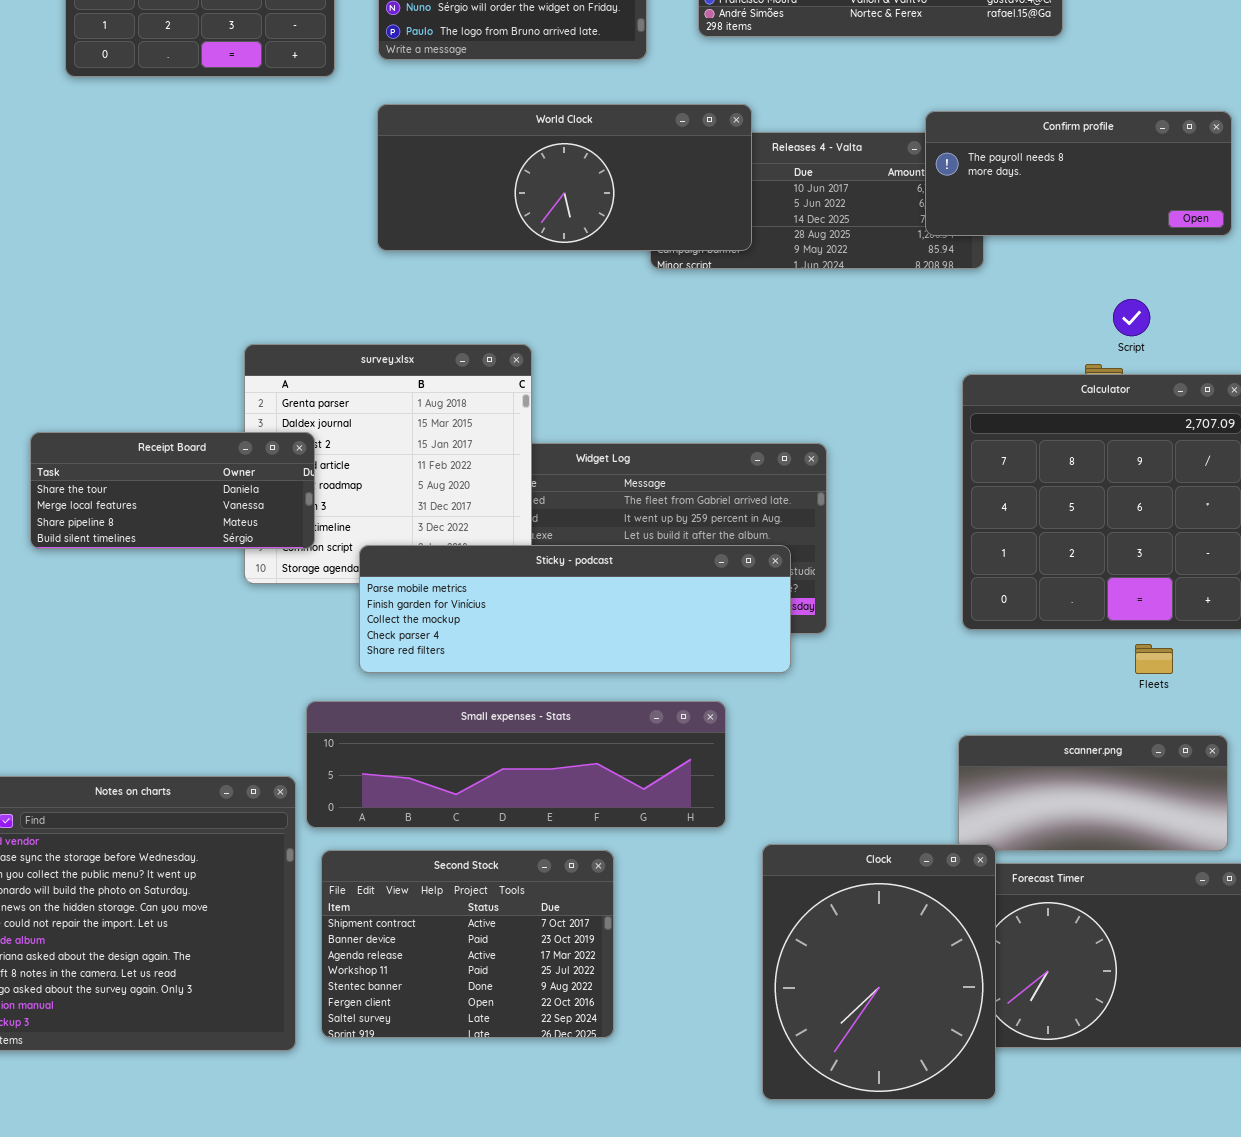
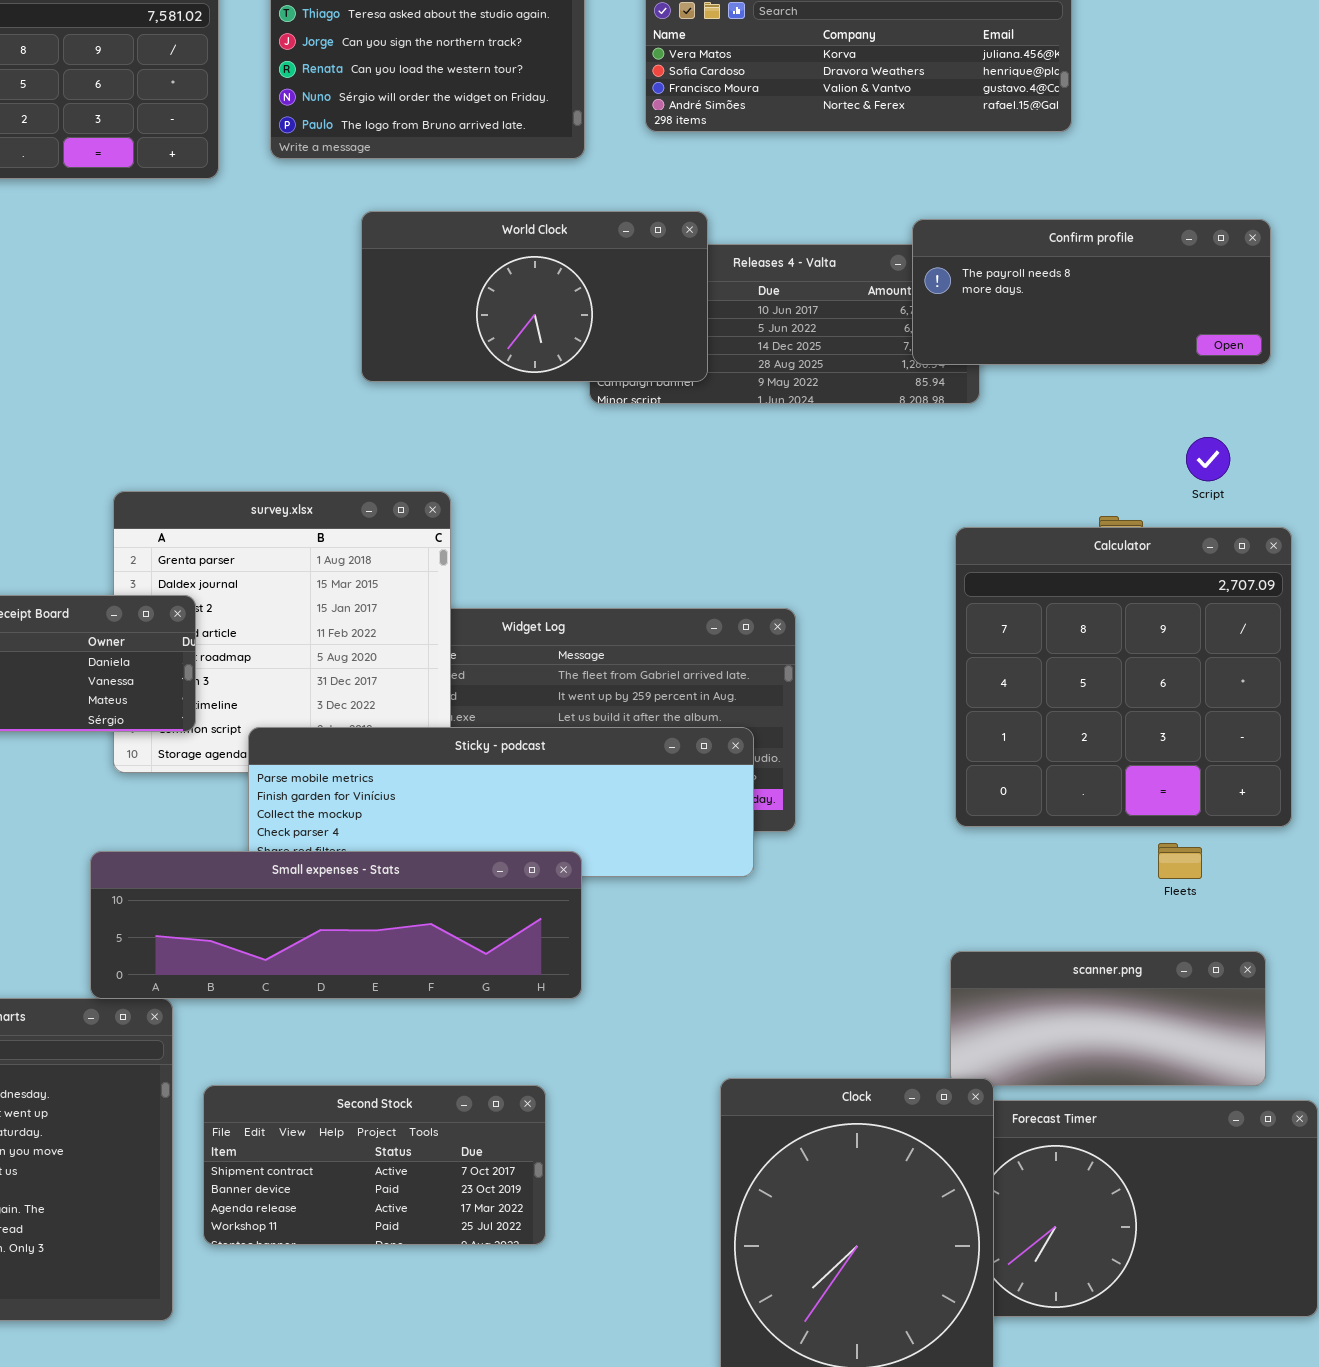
World Clock: [377,104,752,251] -> [361,211,708,382], resized
Script: [1113,299,1150,336] -> [1186,437,1230,481], moved
Small expenses - Stats: [306,701,726,828] -> [90,851,582,999], moved
Second Stock: [321,850,614,1038] -> [203,1085,546,1245], resized

